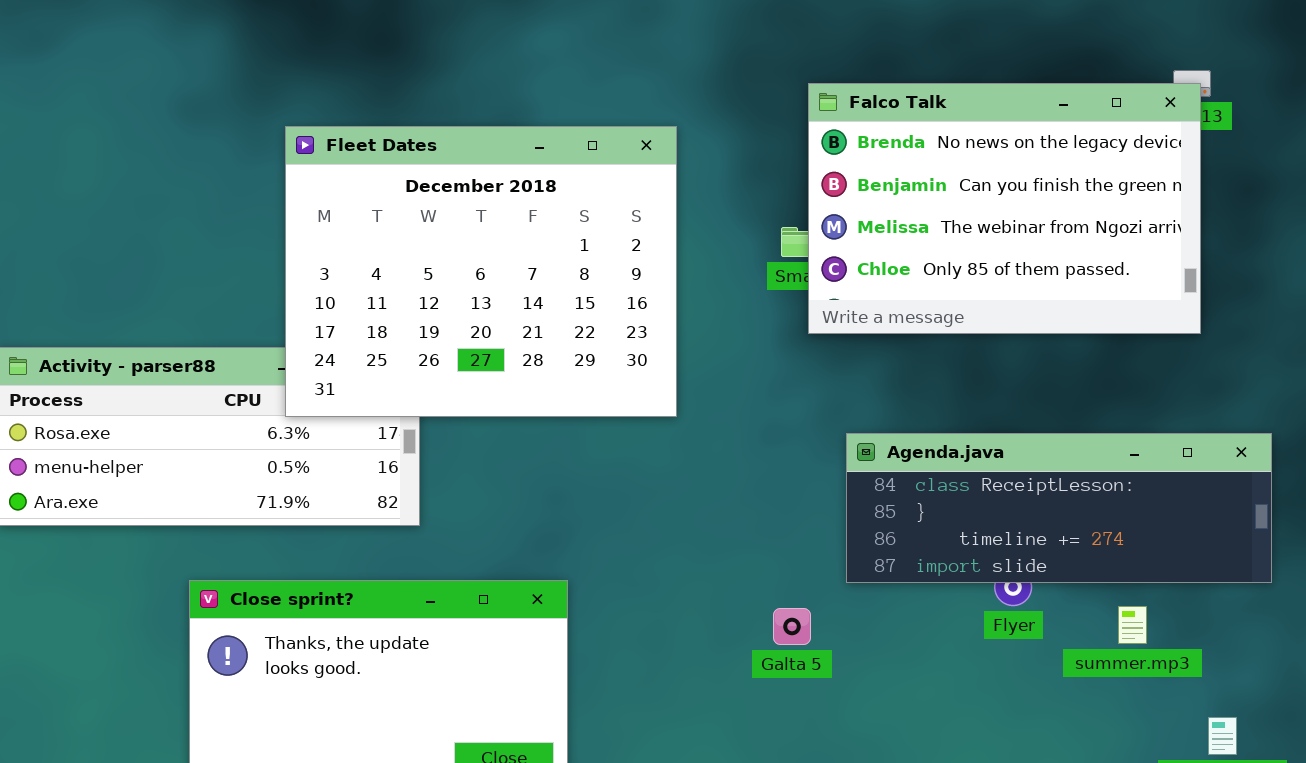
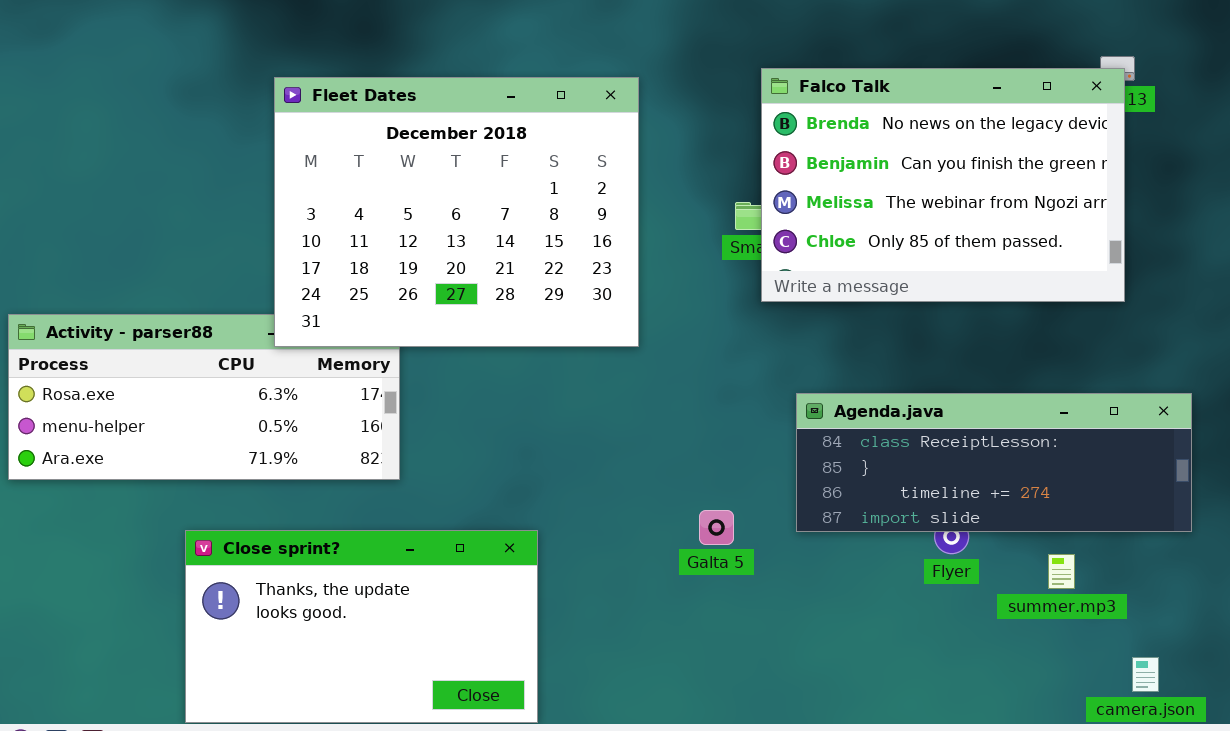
Fleet Dates: [285,126,677,417] -> [274,77,639,347], moved
Galta 5: [773,608,811,645] -> [699,510,734,545], moved

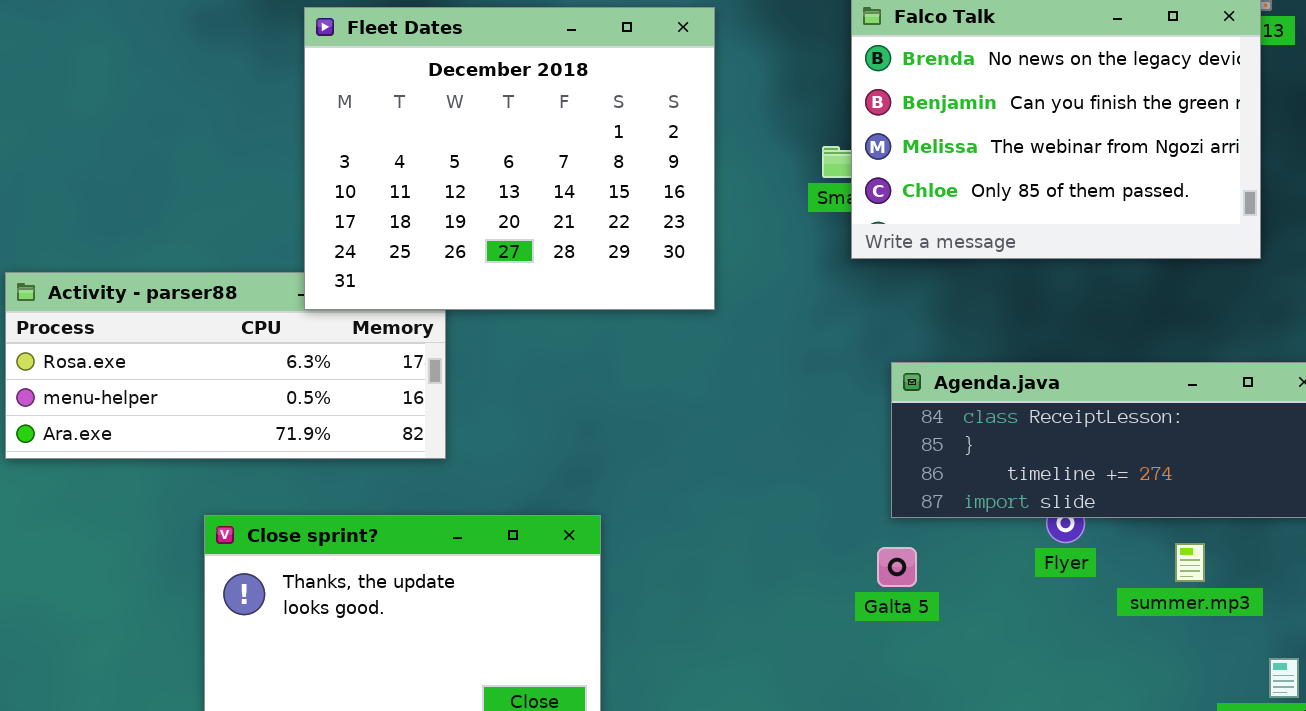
Galta 5: [699,510,734,545] -> [877,547,917,587], moved

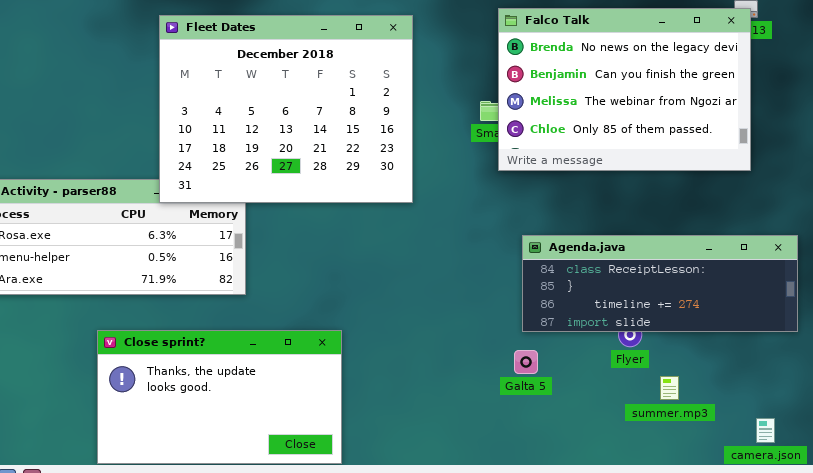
summer.mp3: [1175,543,1205,582] -> [660,376,679,400], moved

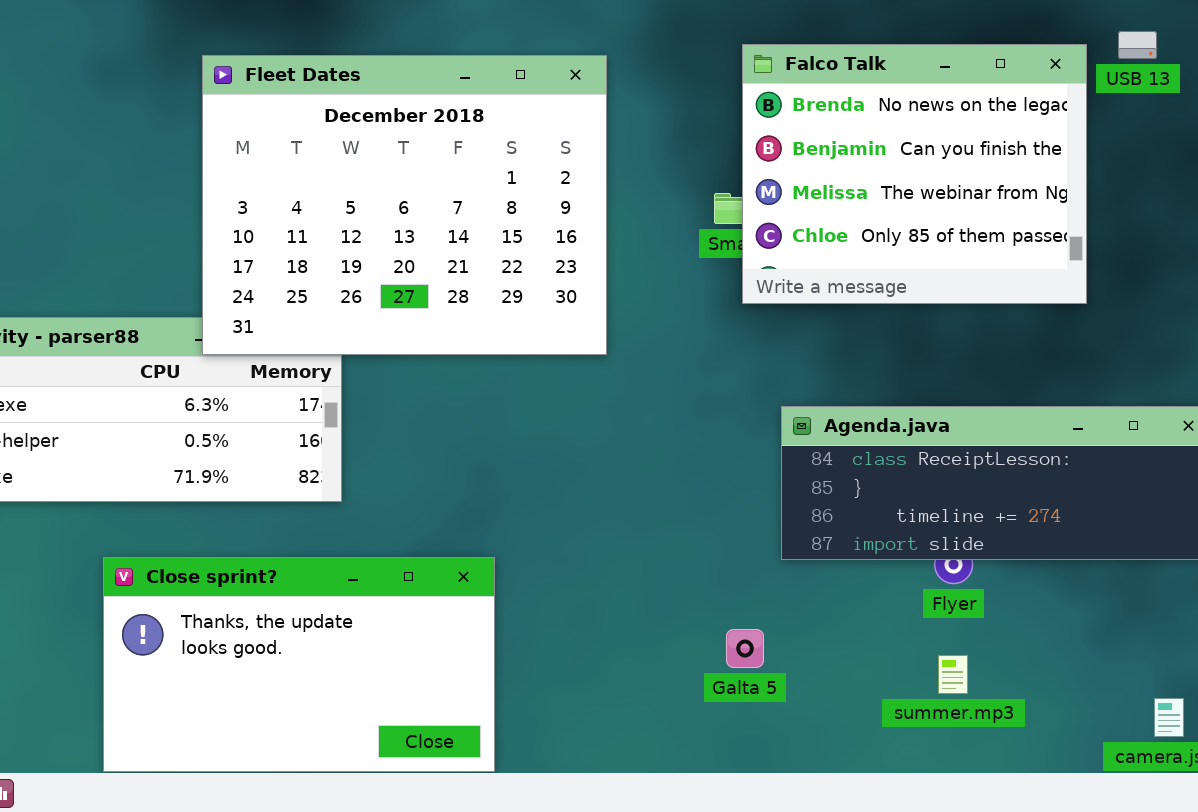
Falco Talk: [498,8,751,171] -> [742,44,1087,304], resized
Galta 5: [514,350,538,374] -> [726,629,764,668], moved
summer.mp3: [660,376,679,400] -> [938,655,968,694], moved

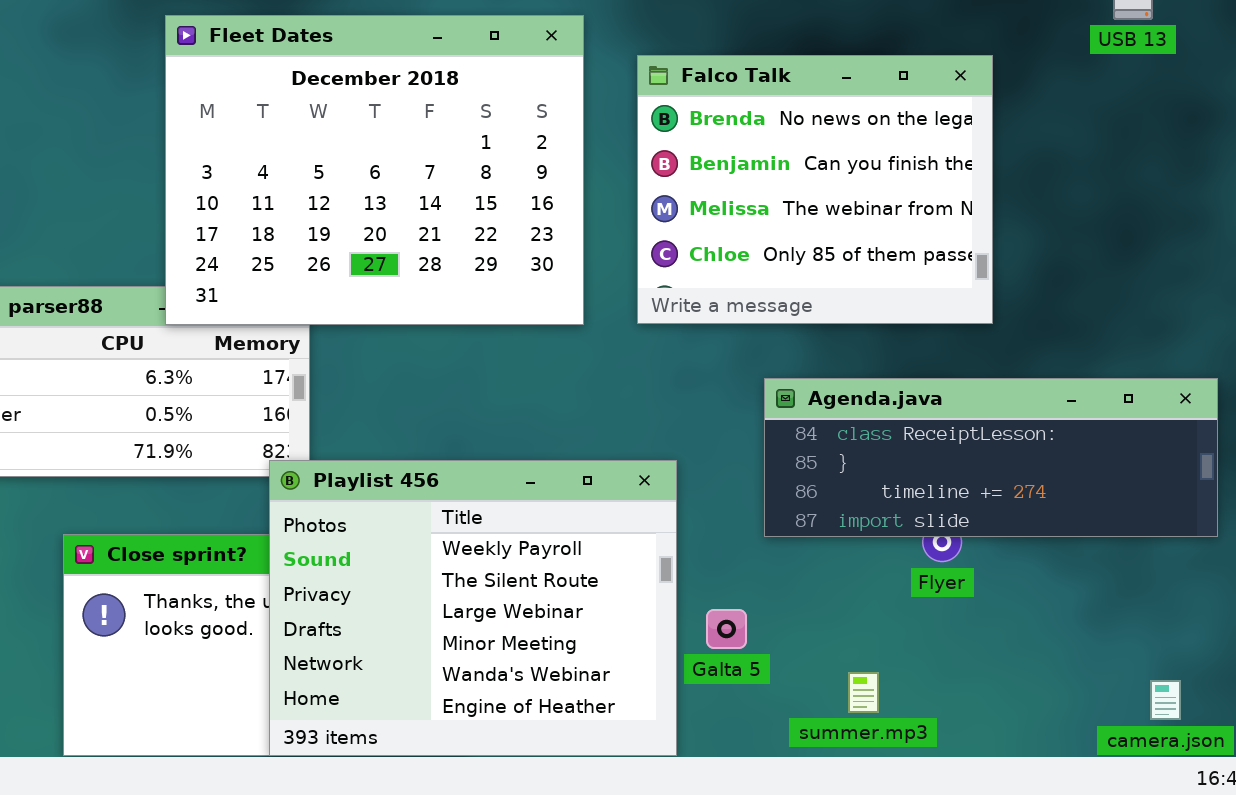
Falco Talk: [742,44,1087,304] -> [637,55,993,324], moved
Playlist 456: none -> [269,460,677,756], opened
summer.mp3: [938,655,968,694] -> [848,672,879,713], moved

